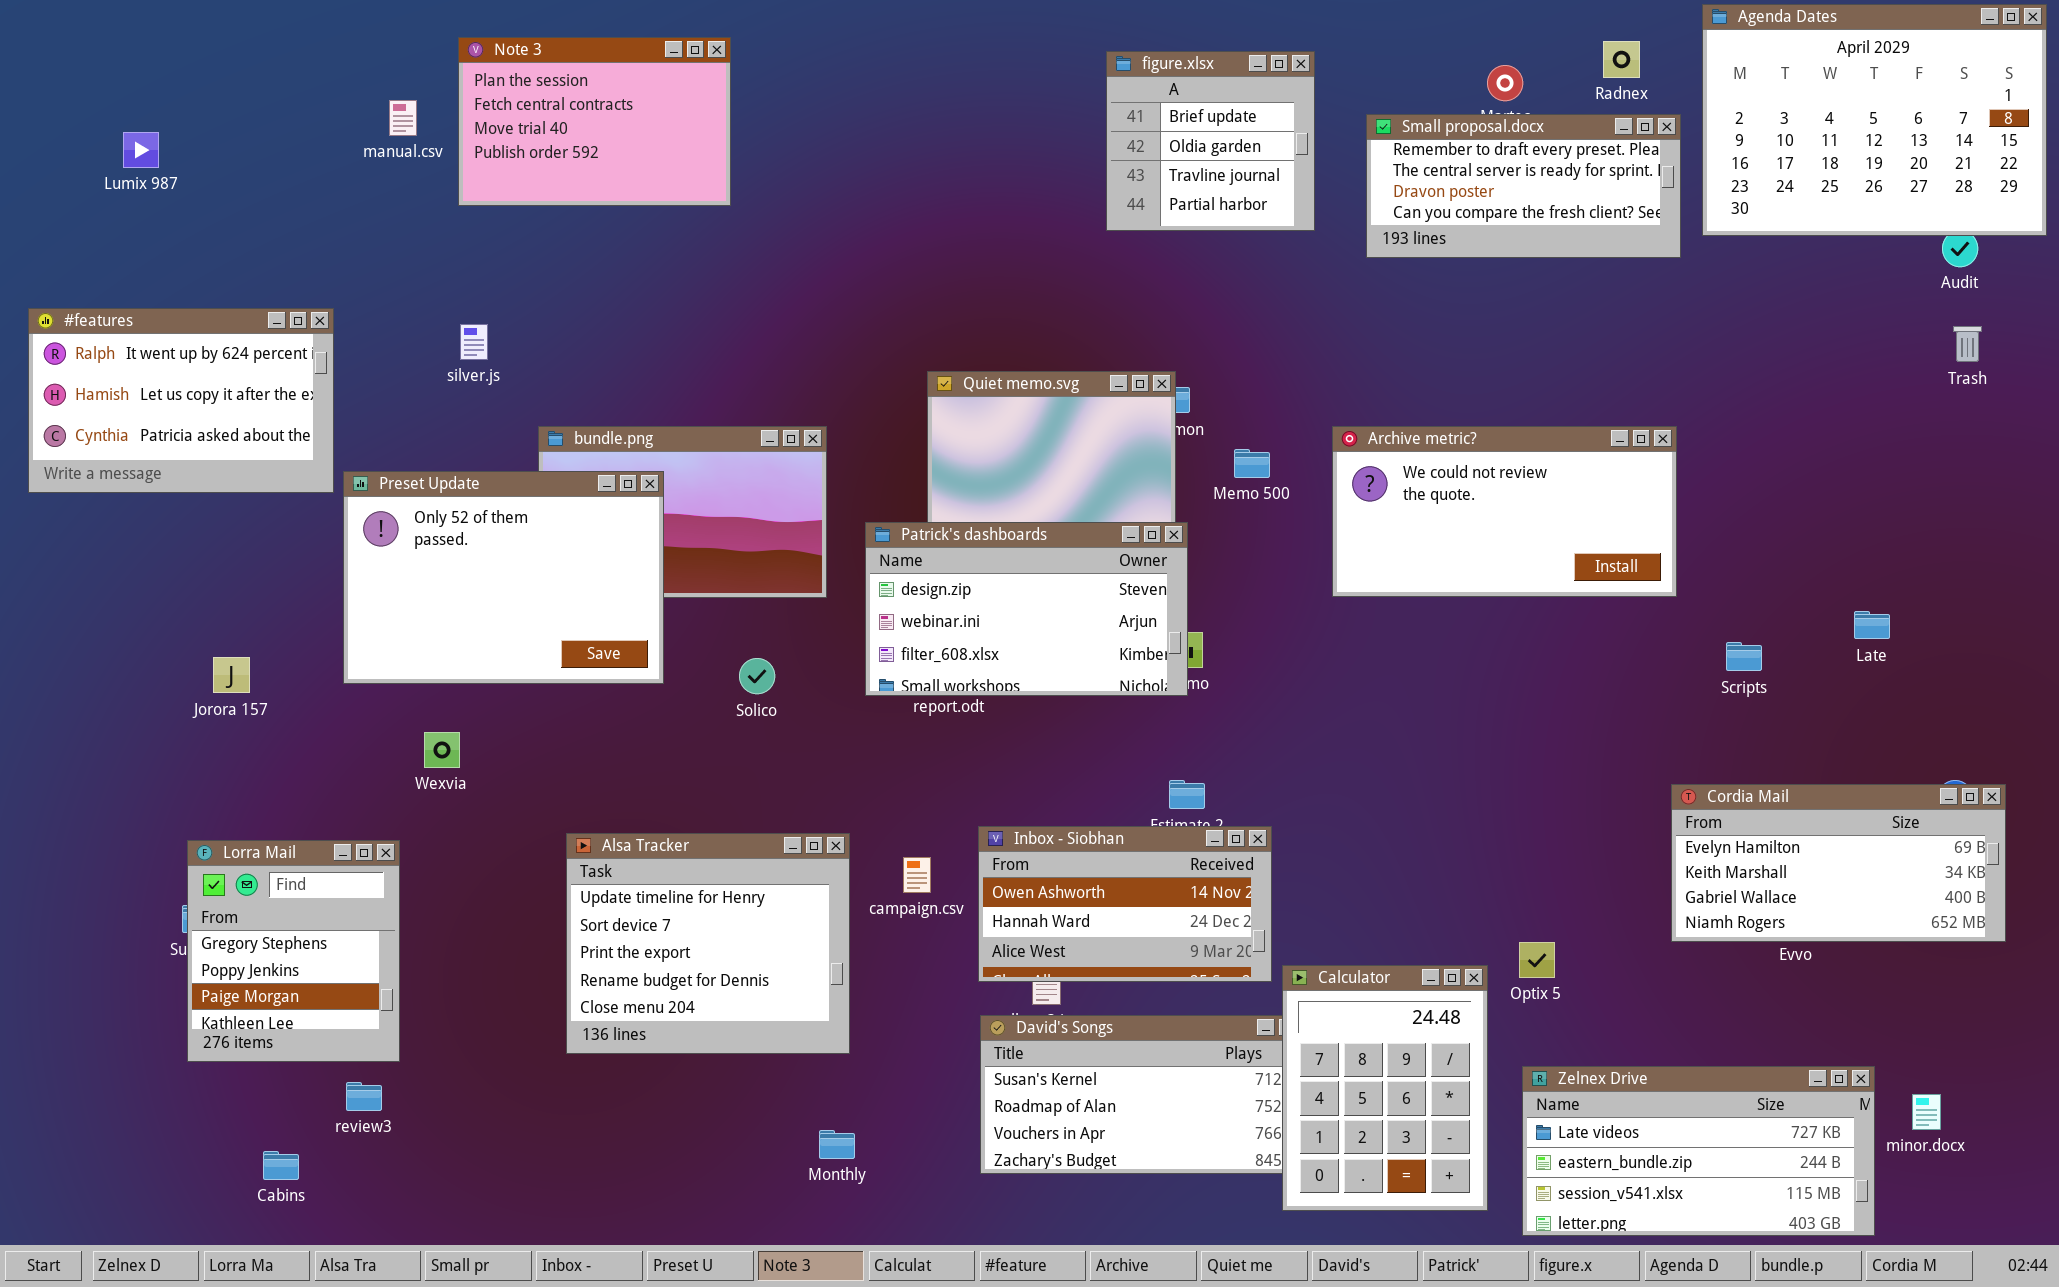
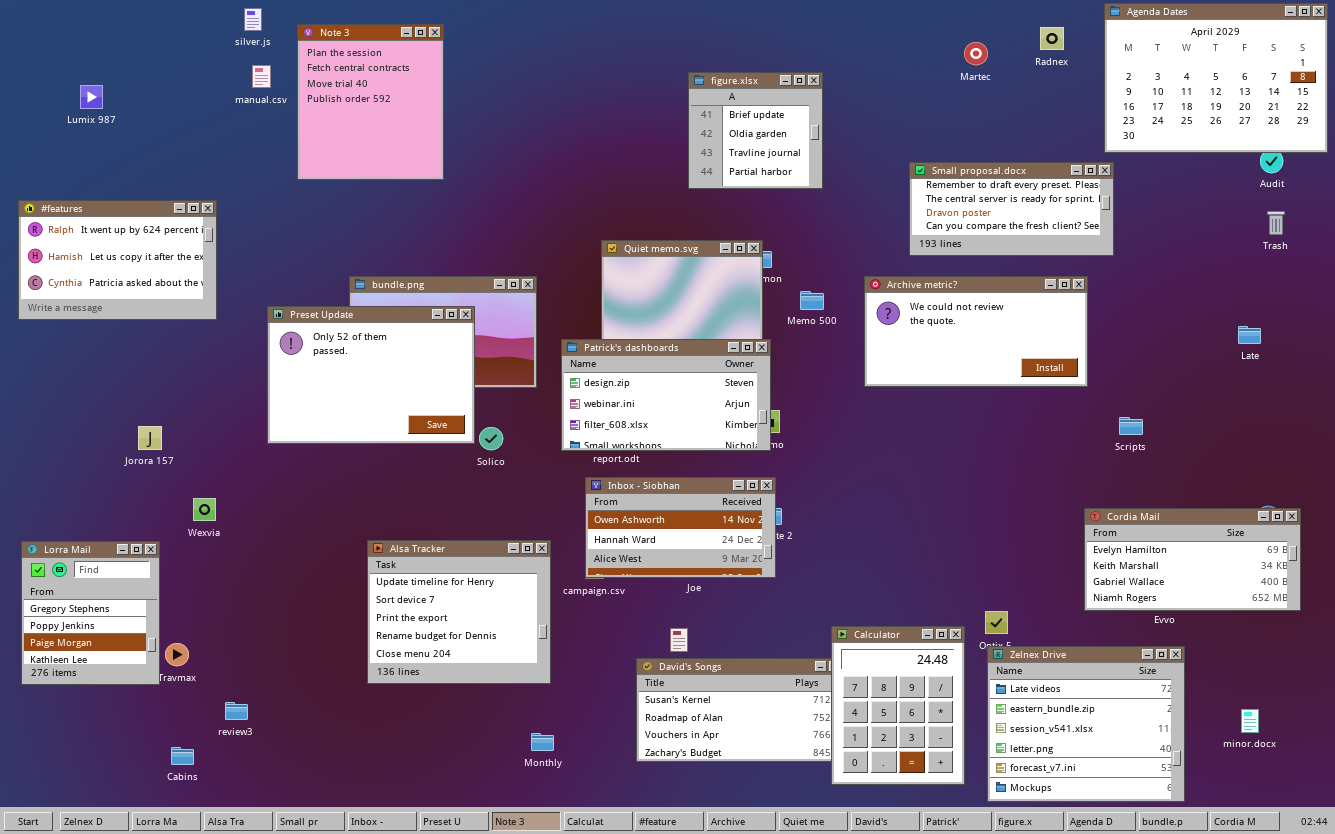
Note 3: [458,37,731,206] -> [297,24,444,180], resized
figure.xlsx: [1106,51,1315,231] -> [688,72,823,189], moved
Small proposal.docx: [1366,114,1681,258] -> [909,162,1114,256], moved
silver.js: [460,324,488,360] -> [244,8,262,31], moved
Preset Update: [343,471,664,684] -> [267,306,475,444], moved
Late: [1854,611,1890,639] -> [1238,326,1261,344], moved
Wexvia: [424,732,460,768] -> [193,498,216,521], moved
Inbox - Siobhan: [978,826,1272,982] -> [585,477,776,578], moved
Lorra Mail: [187,840,400,1062] -> [21,541,160,685], moved
Zelnex Drive: [1522,1066,1875,1236] -> [987,646,1185,802], resized

